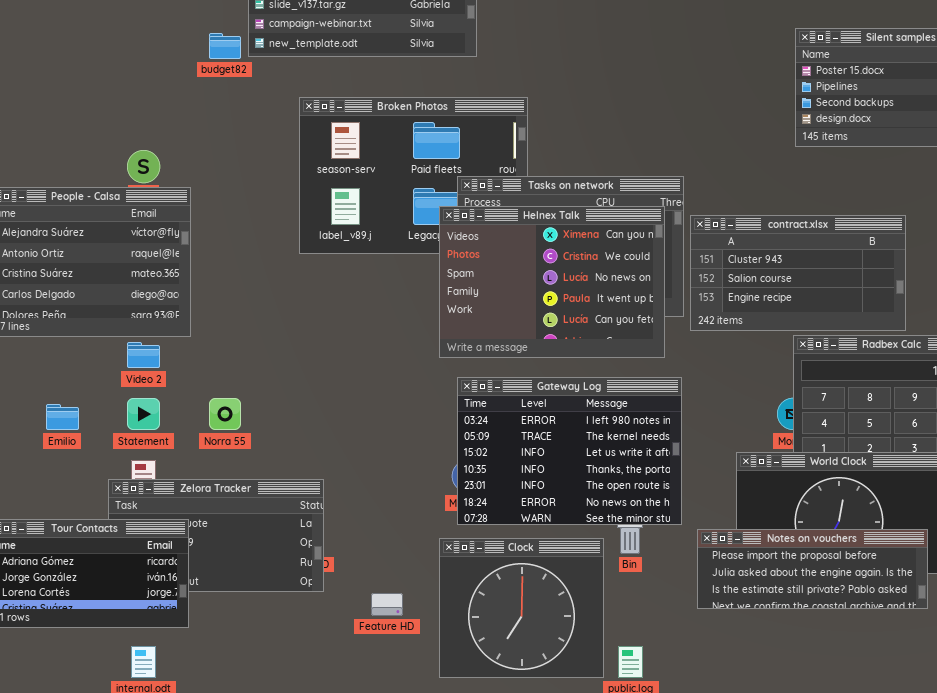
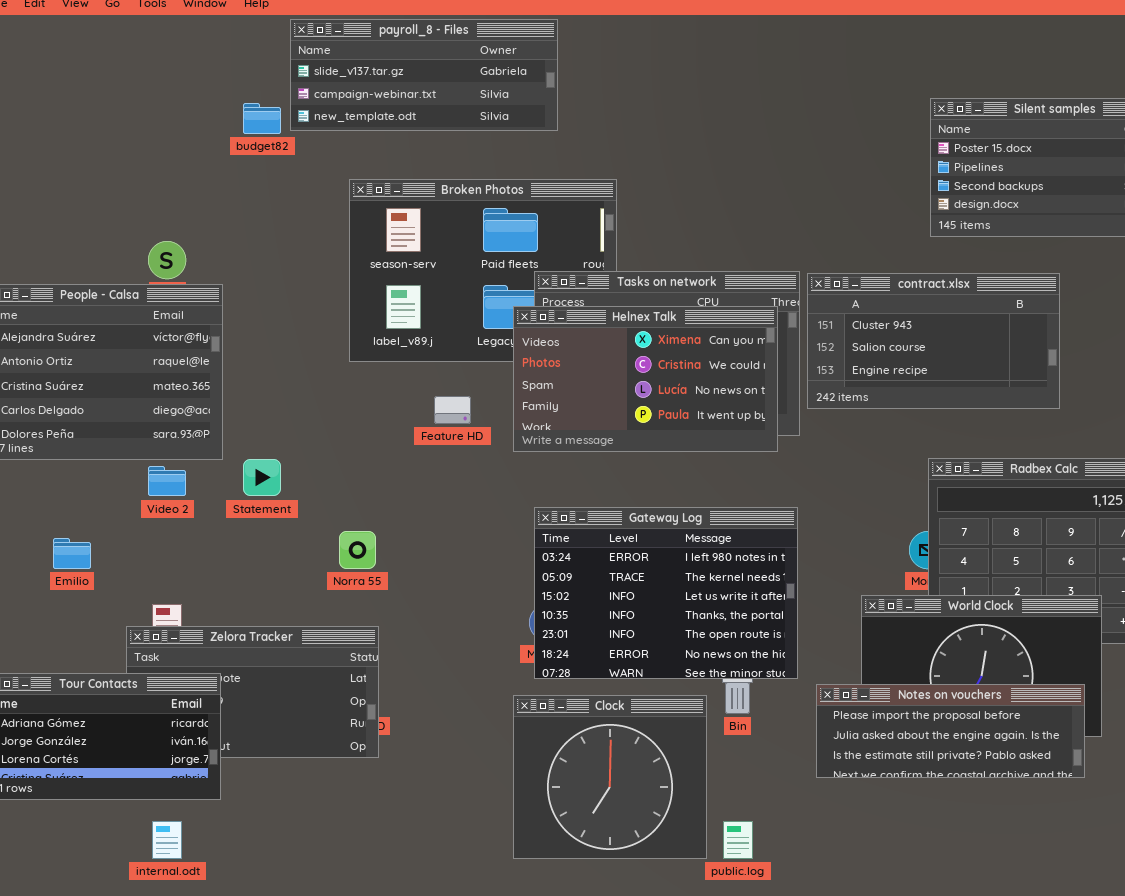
Helnex Talk: [439,206,665,358] -> [513,306,778,452], resized
contract.xlsx: [690,215,906,331] -> [807,273,1060,409], moved
Statement: [127,398,160,430] -> [243,459,281,496], moved
Norra 55: [209,398,241,430] -> [339,531,376,569], moved
Feature HD: [371,593,403,616] -> [434,396,471,424], moved

